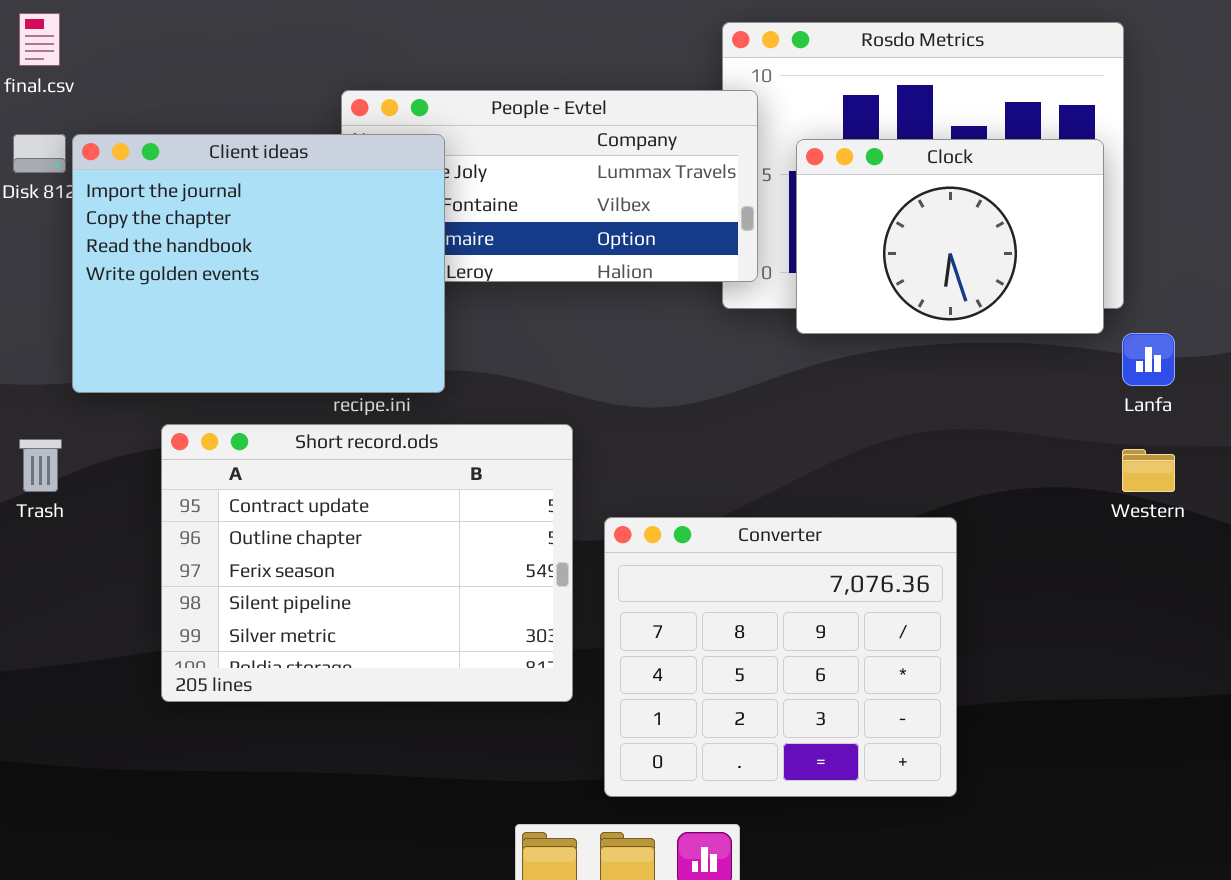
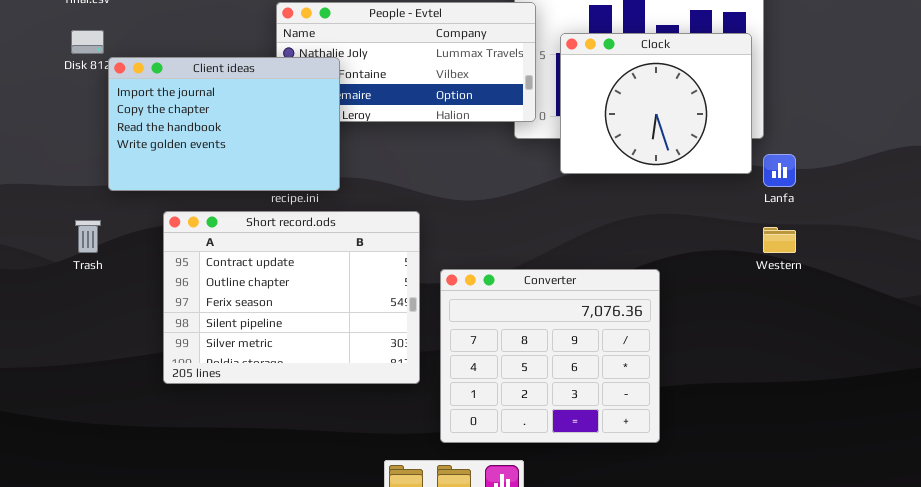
Client ideas: [72,134,445,393] -> [108,57,340,191], resized
Clock: [796,139,1104,334] -> [560,33,752,174], resized

